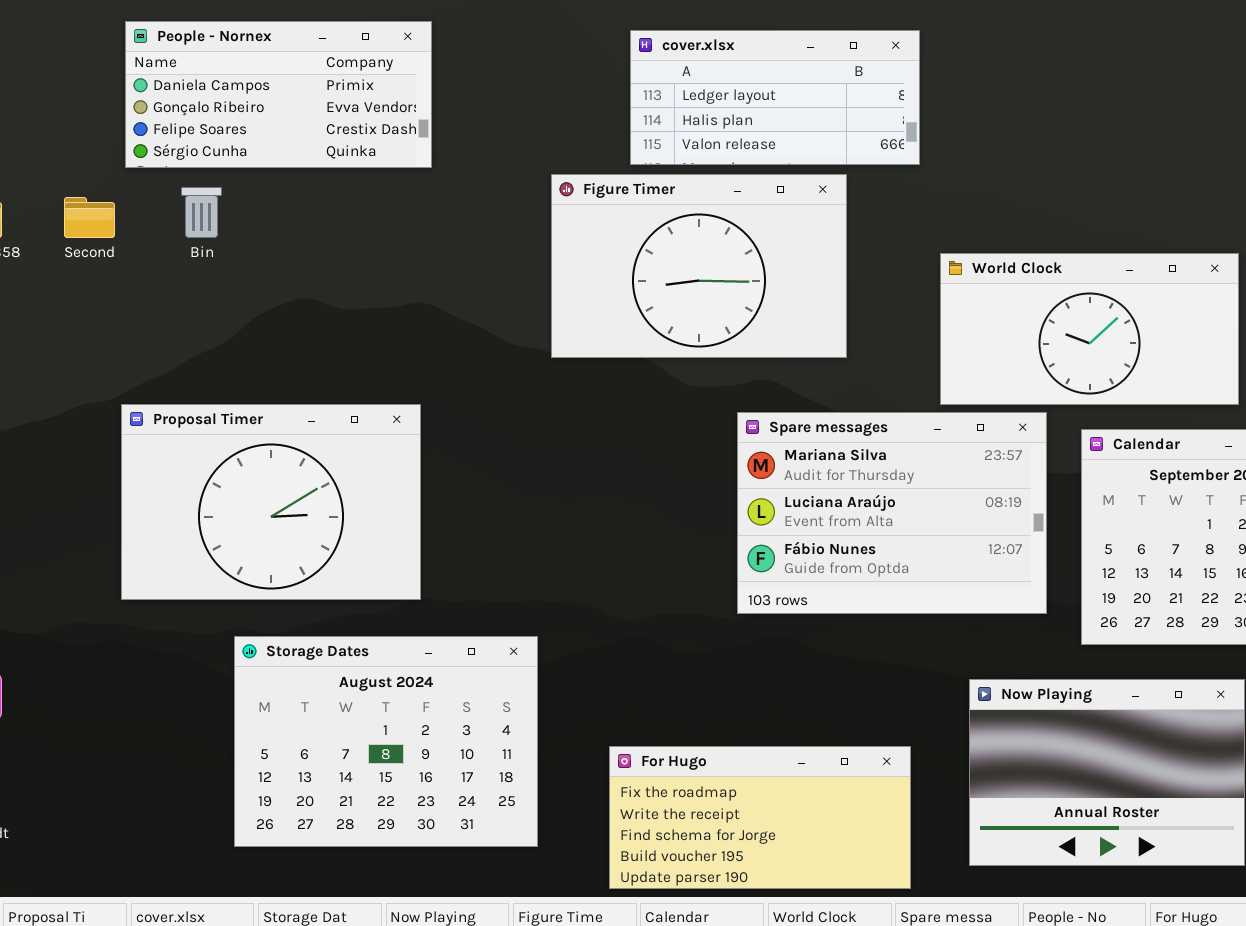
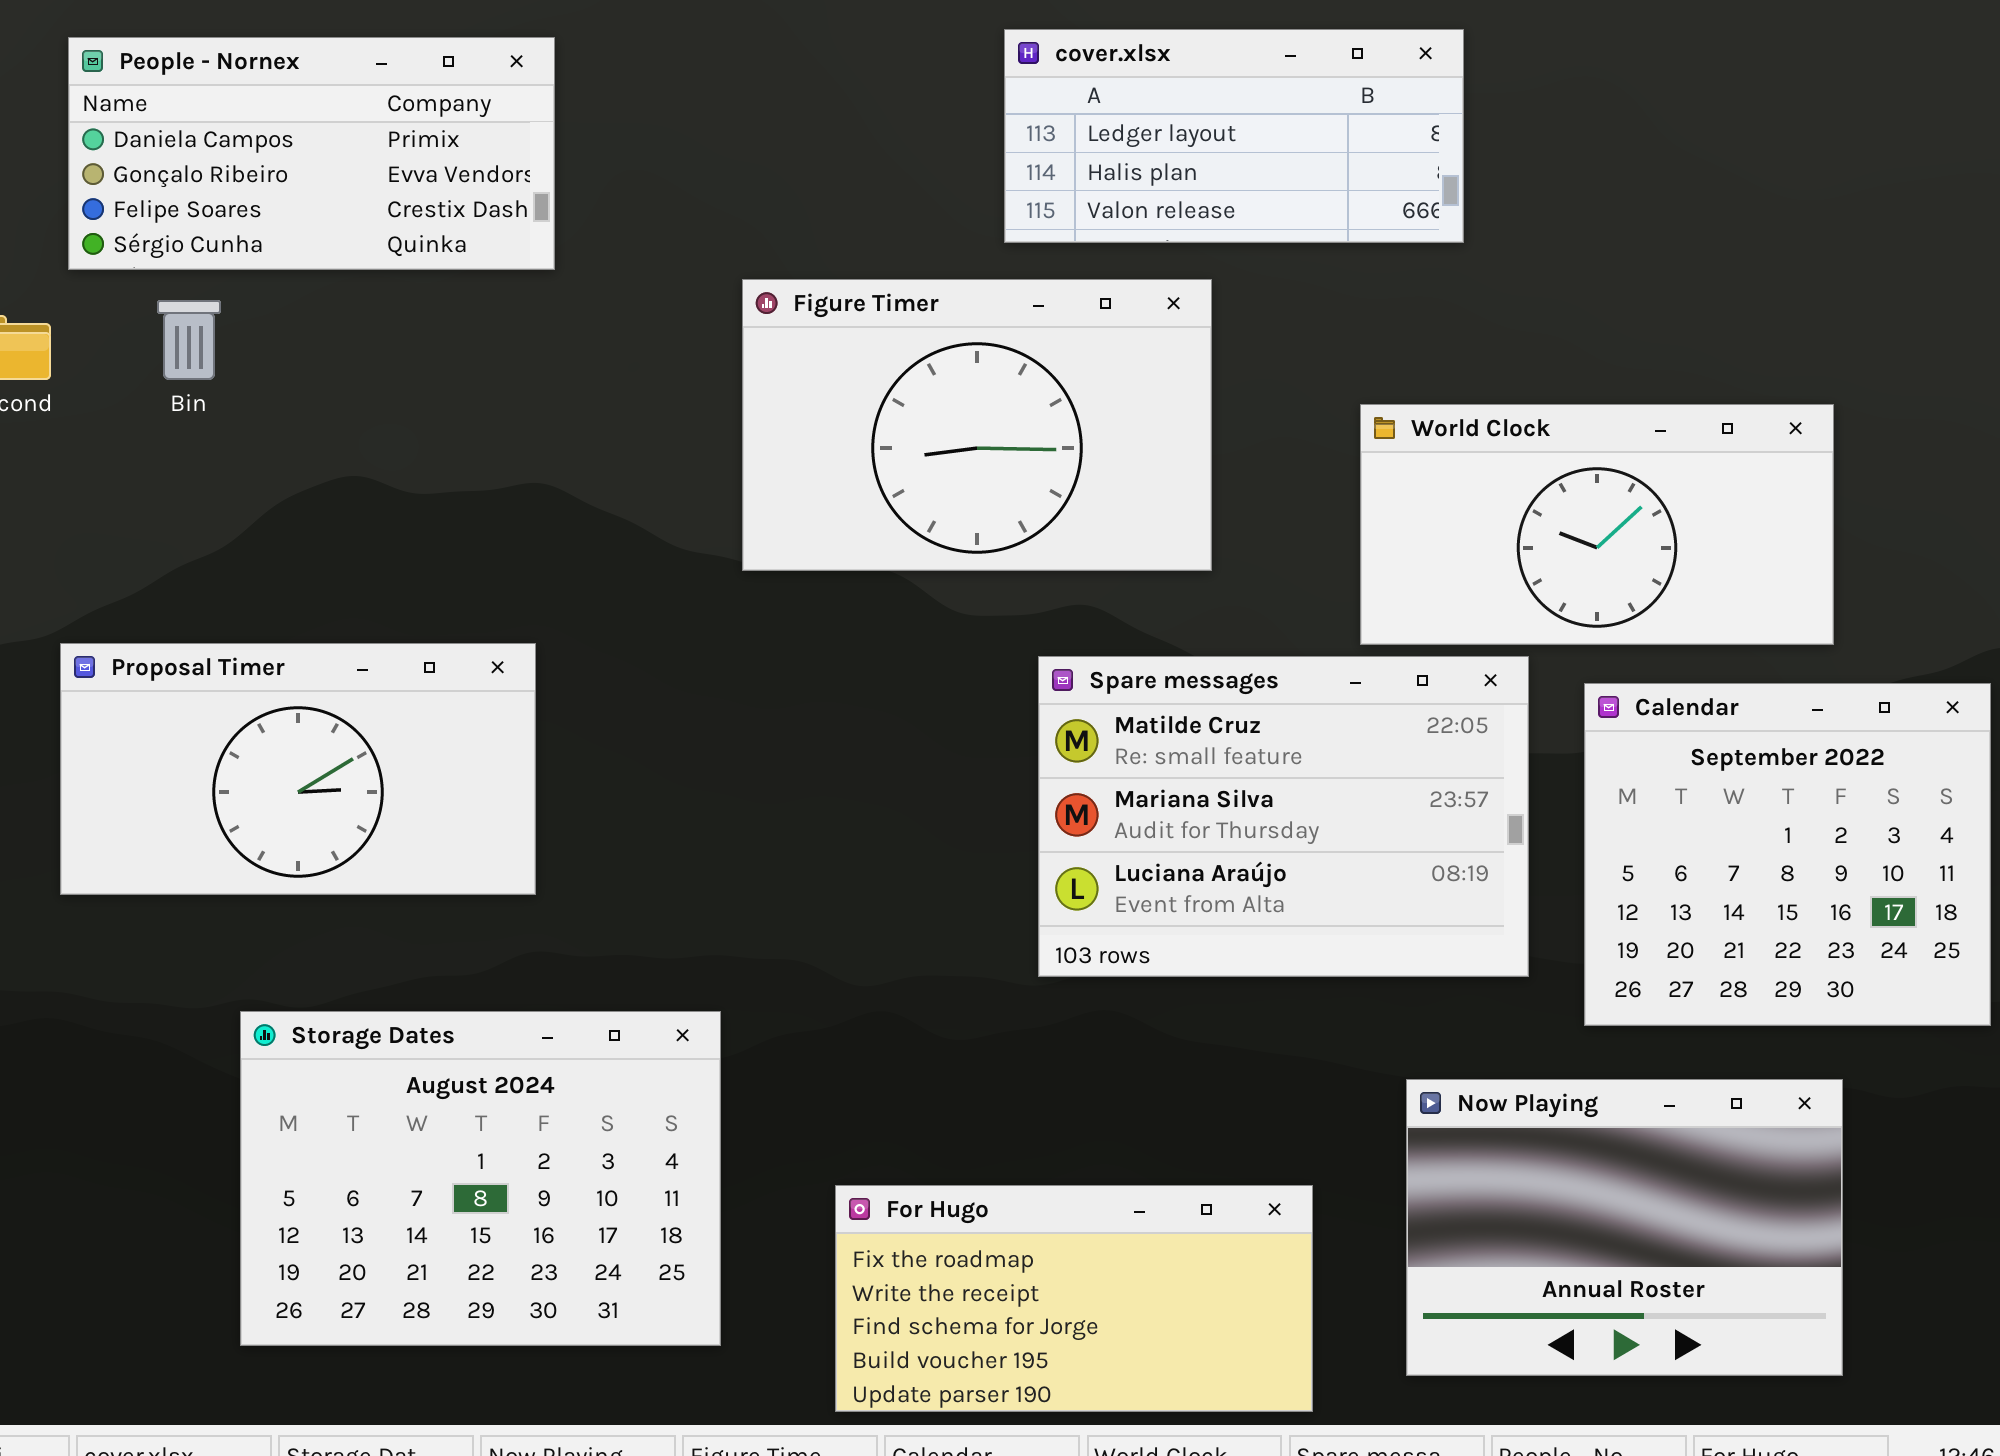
cover.xlsx: [630,30,920,165] -> [1004,29,1464,243], moved
Proposal Timer: [121,404,421,600] -> [60,643,536,895], resized
Spare messages: [737,412,1047,614] -> [1038,656,1529,977], scrolled up 1 row

